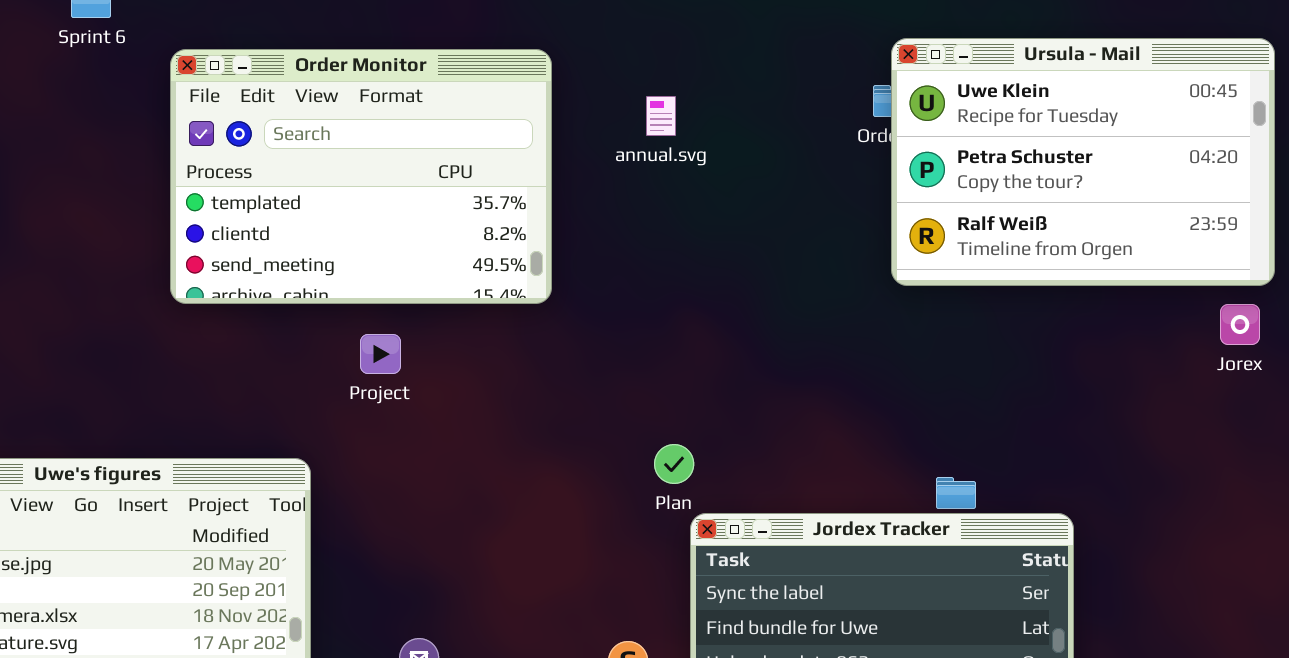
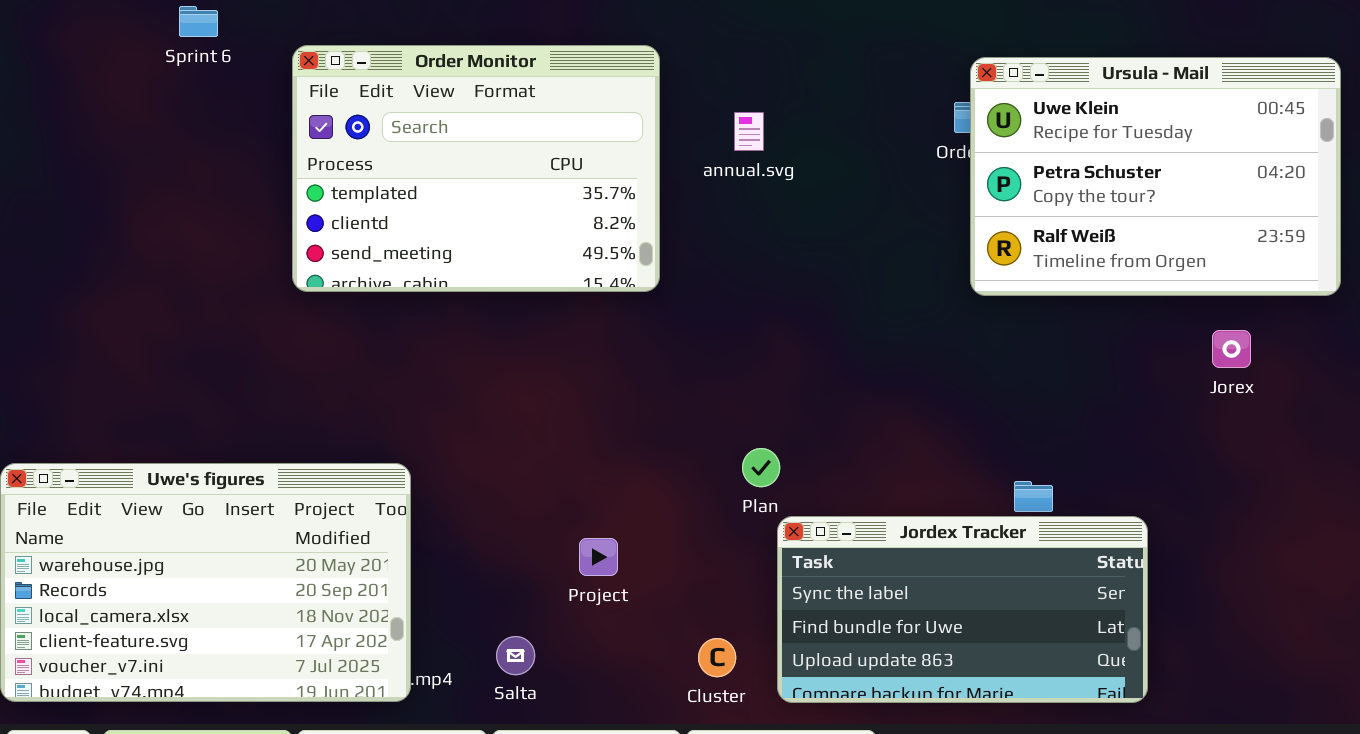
Order Monitor: [170,49,552,304] -> [292,45,660,292], moved
Jorex: [1220,304,1260,345] -> [1212,330,1251,368], moved
Project: [360,334,401,374] -> [579,538,618,576], moved

